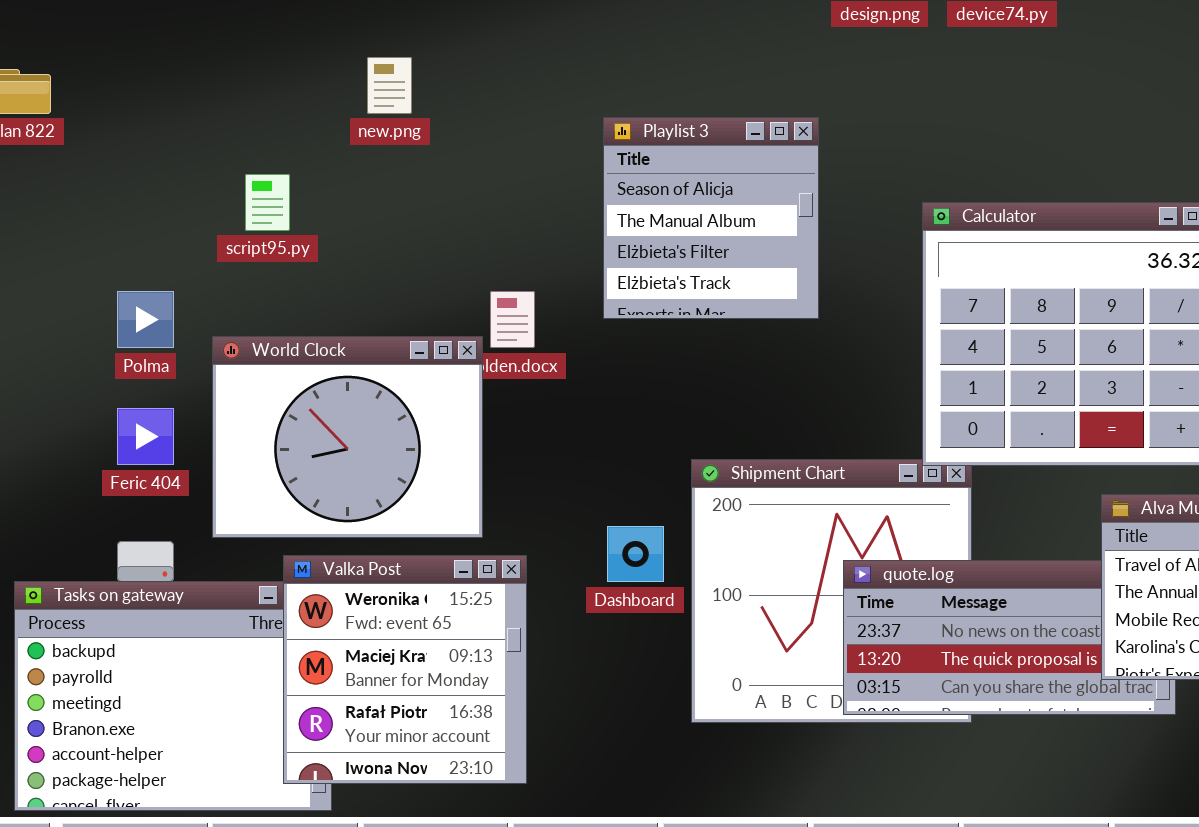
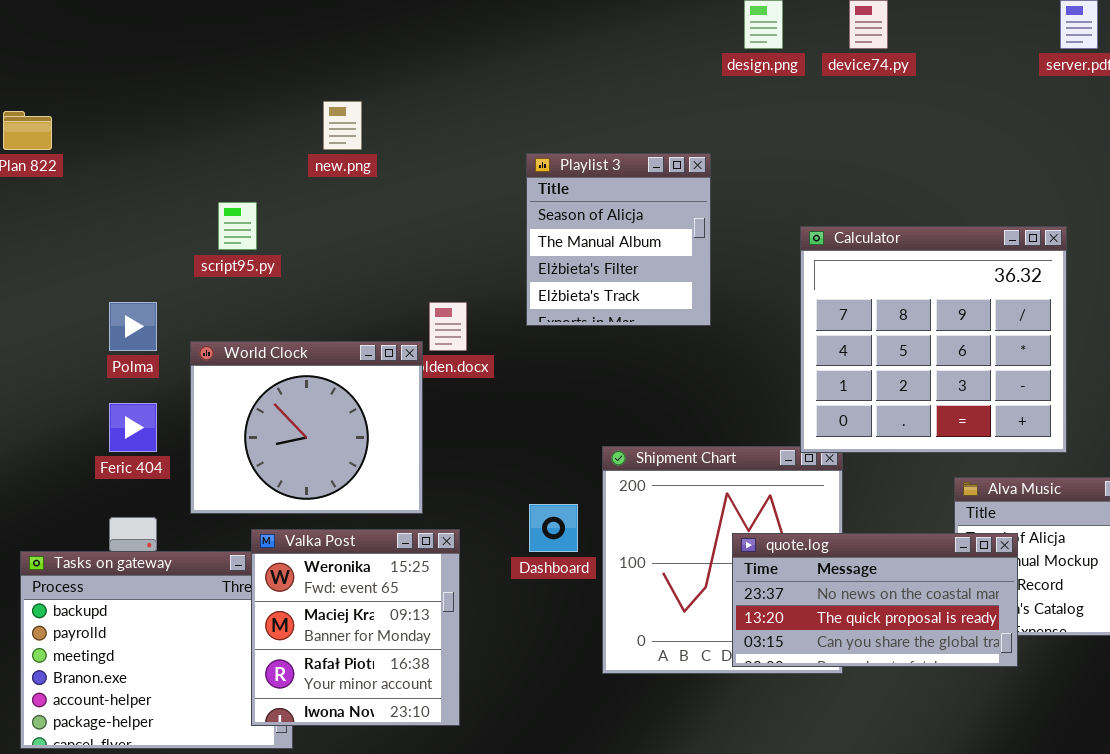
quote.log: [843,560,1176,715] -> [732,533,1018,667], raised

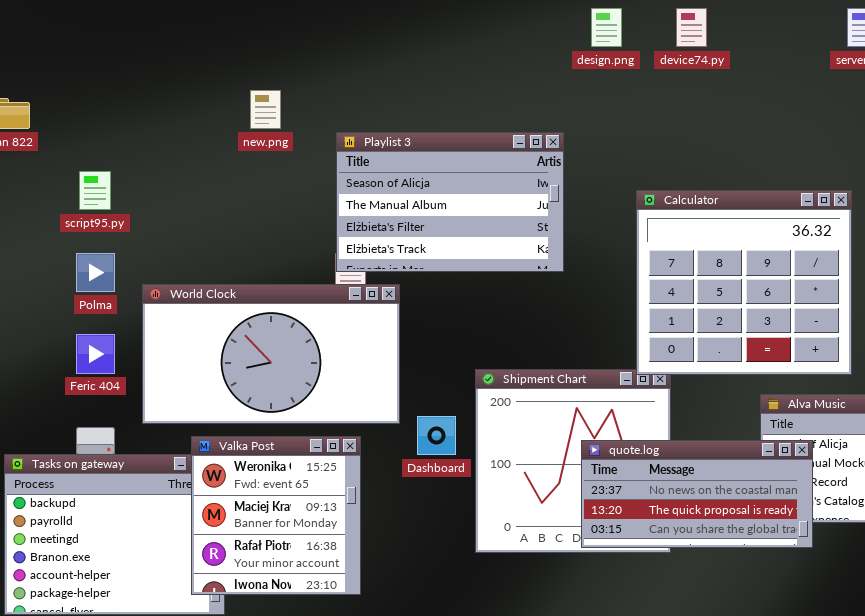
Playlist 3: [526,153,711,326] -> [336,132,564,272], resized
script95.py: [218,202,257,250] -> [79,171,111,210], moved
World Clock: [190,341,423,514] -> [142,284,400,424], resized

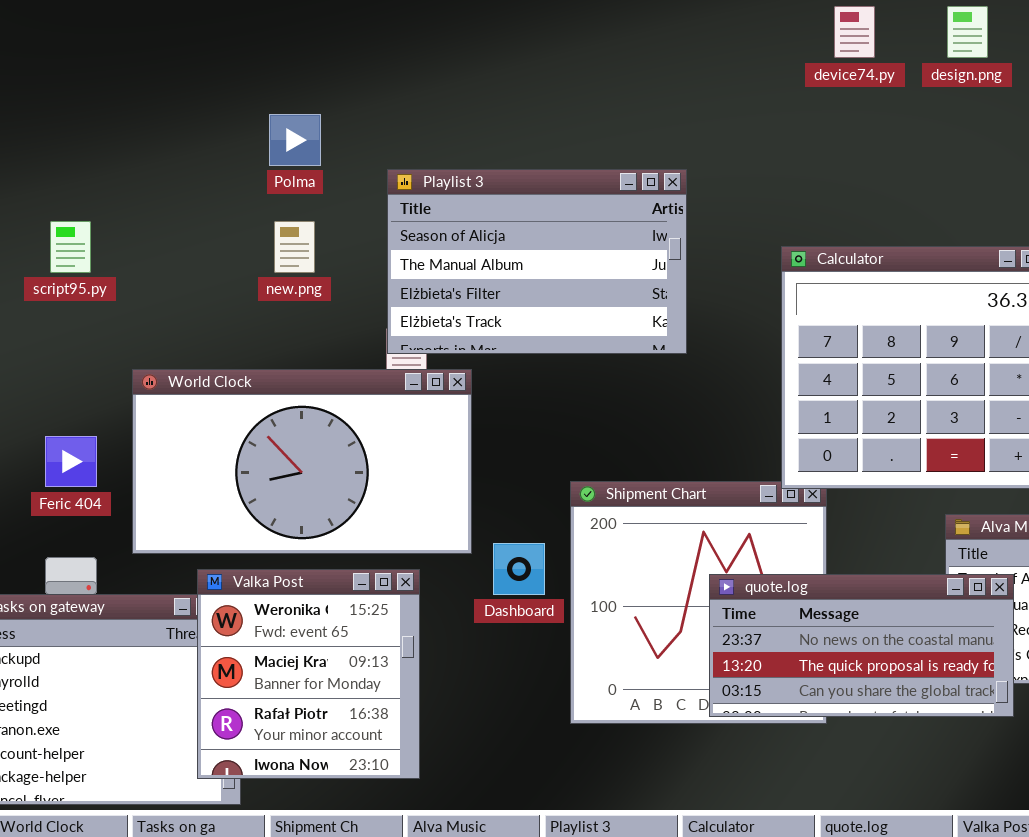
design.png: [591,8,622,47] -> [947,6,988,58], moved
new.png: [250,90,281,129] -> [274,221,315,273], moved
Polma: [76,253,115,292] -> [269,114,321,166], moved

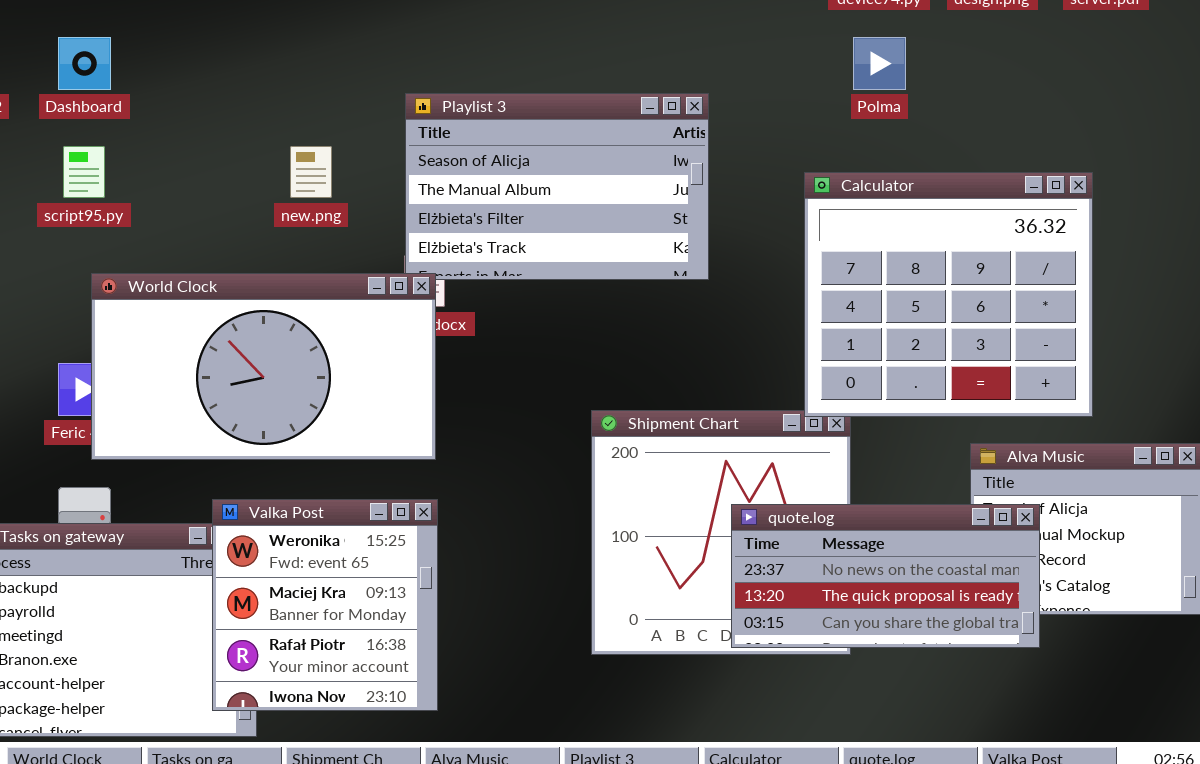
Polma: [269,114,321,166] -> [853,37,906,90], moved
World Clock: [132,369,472,554] -> [91,273,436,460], moved
Dashboard: [493,543,545,595] -> [58,37,111,90], moved

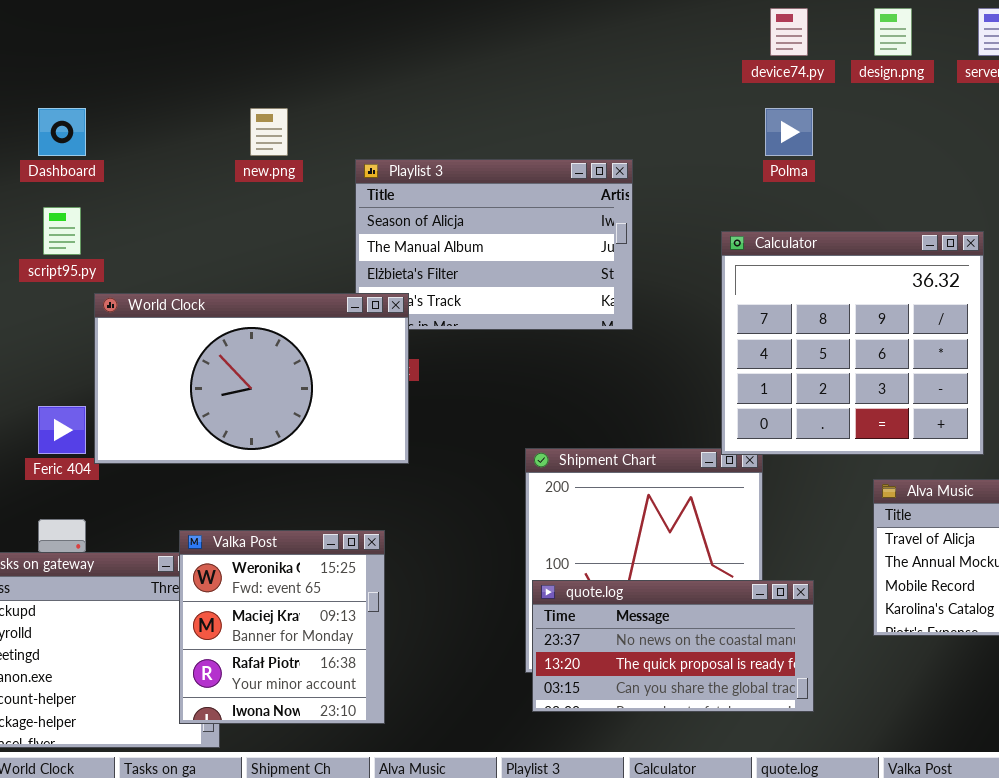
new.png: [290,146,332,198] -> [250,108,288,156], moved
World Clock: [91,273,436,460] -> [94,293,409,464], moved
quote.log: [731,504,1040,648] -> [532,580,814,712], moved

